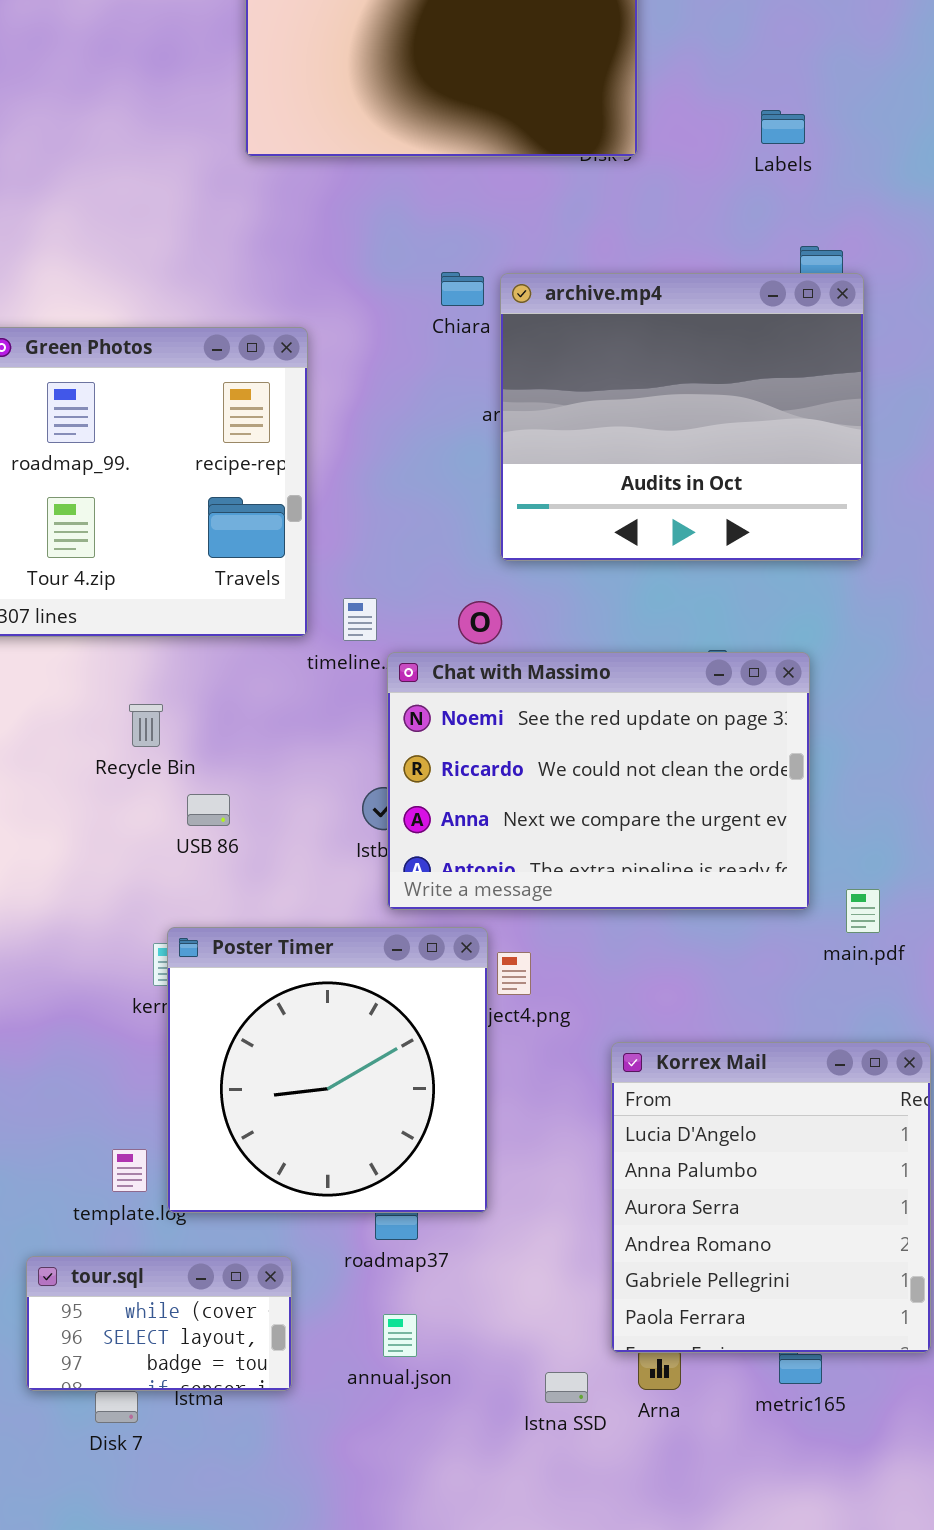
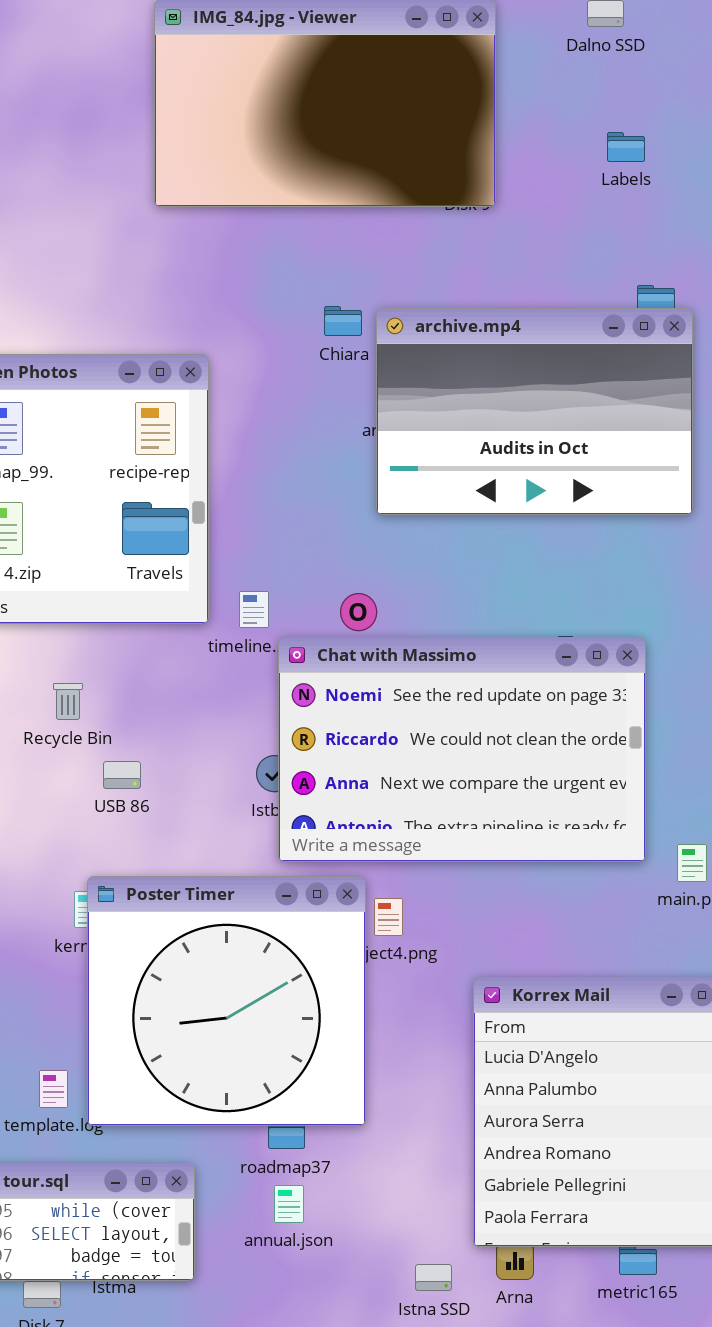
Labels: [761,110,805,144] -> [607,132,645,162], moved
archive.mp4: [500,273,864,561] -> [376,308,693,515], resized
annual.json: [383,1314,417,1357] -> [274,1185,304,1223], moved

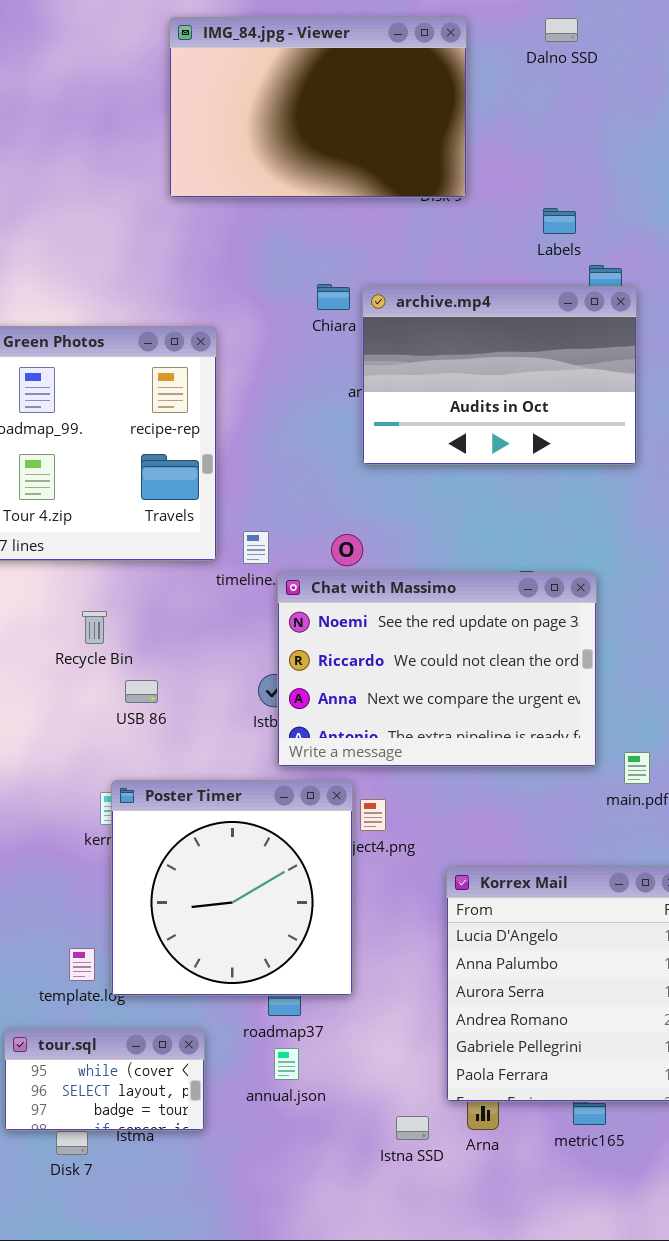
Labels: [607,132,645,162] -> [543,208,576,234], moved

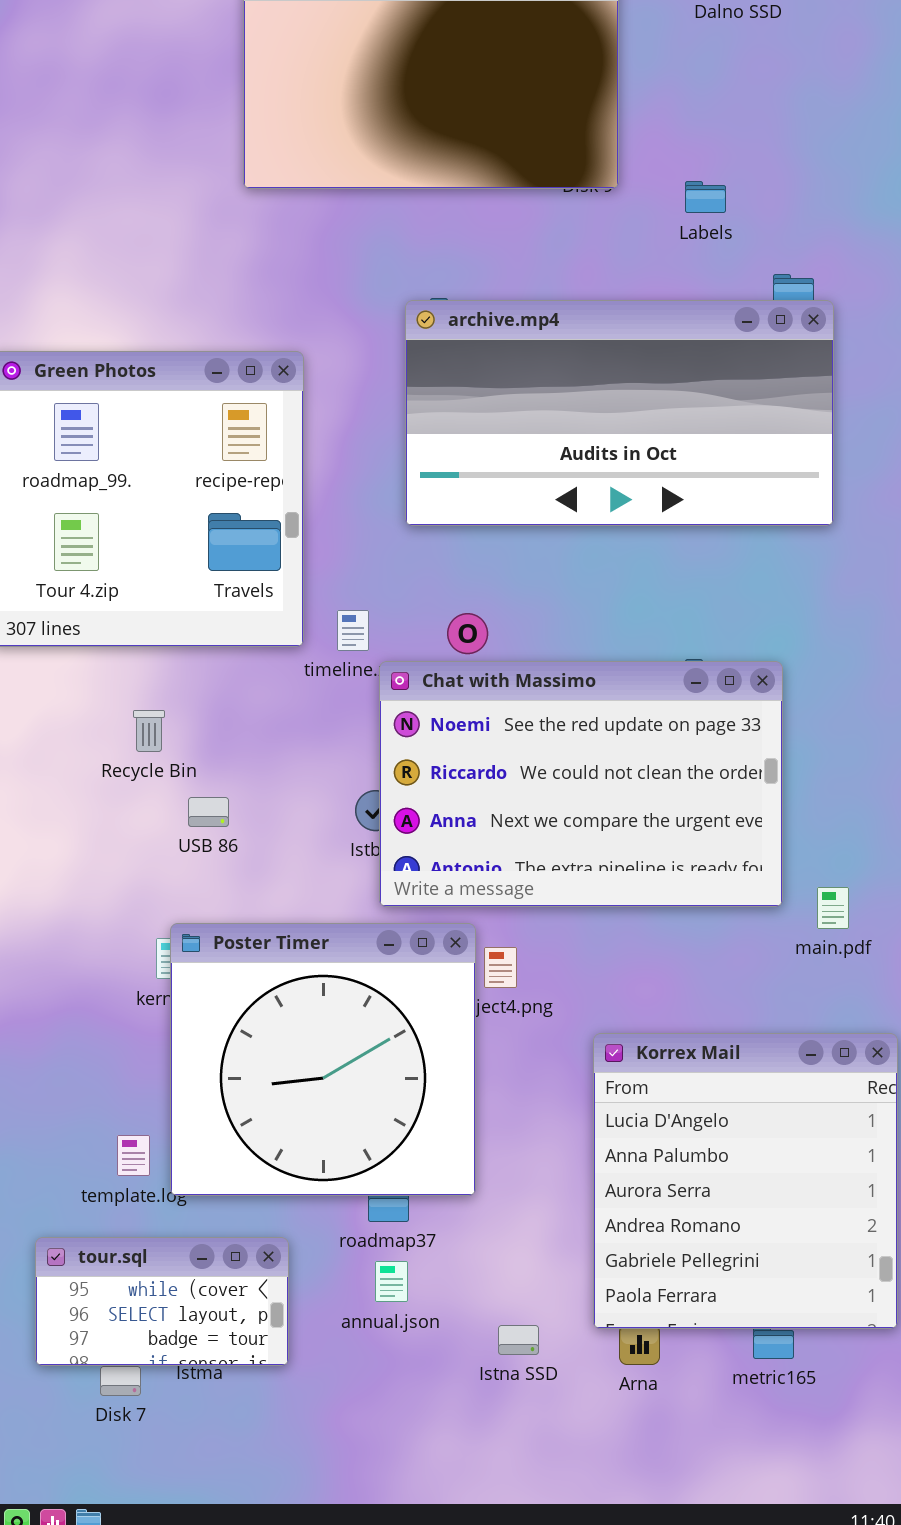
Labels: [543,208,576,234] -> [685,181,726,213], moved
archive.mp4: [362,286,637,465] -> [405,300,834,526], resized
Istna SSD: [396,1116,429,1140] -> [498,1325,539,1355], moved

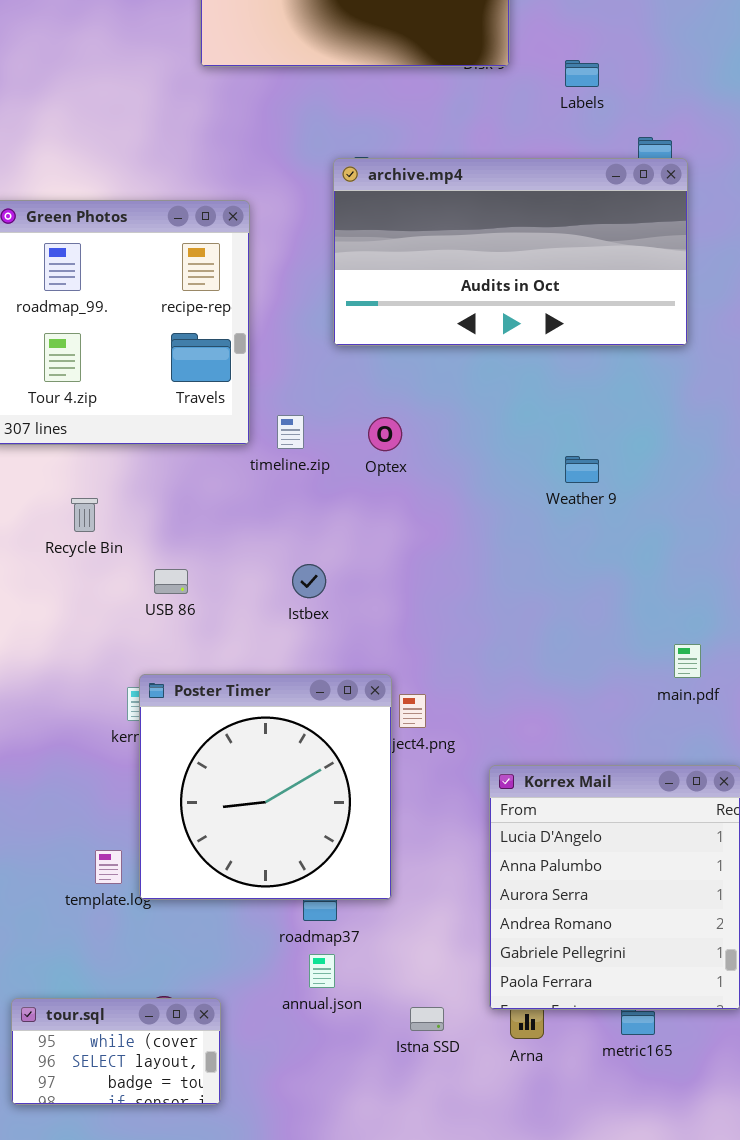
Chat with Massimo: [379,661,783,907] -> none, closed
Recycle Bin: [133,710,165,752] -> [71,498,98,532], moved
tour.sql: [35,1237,289,1366] -> [11,998,221,1105], moved

